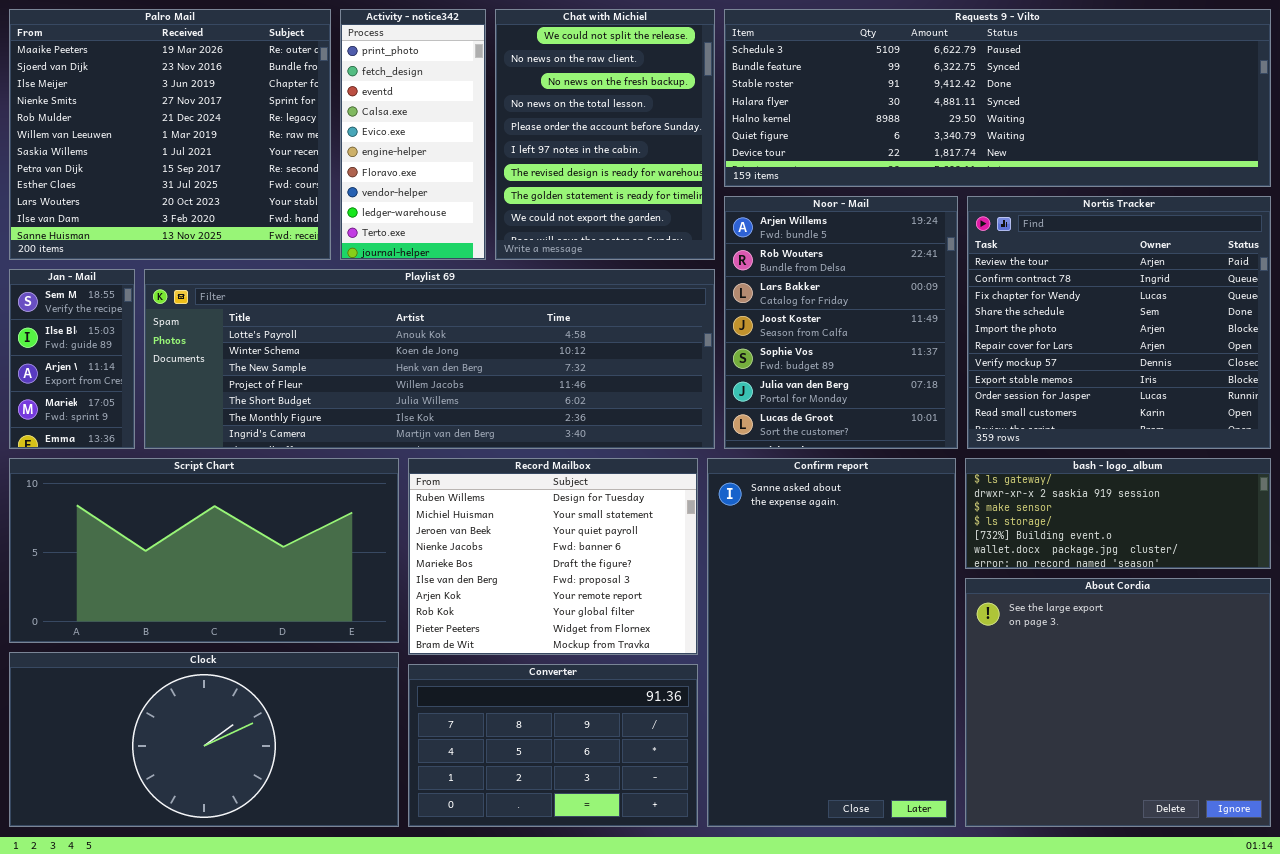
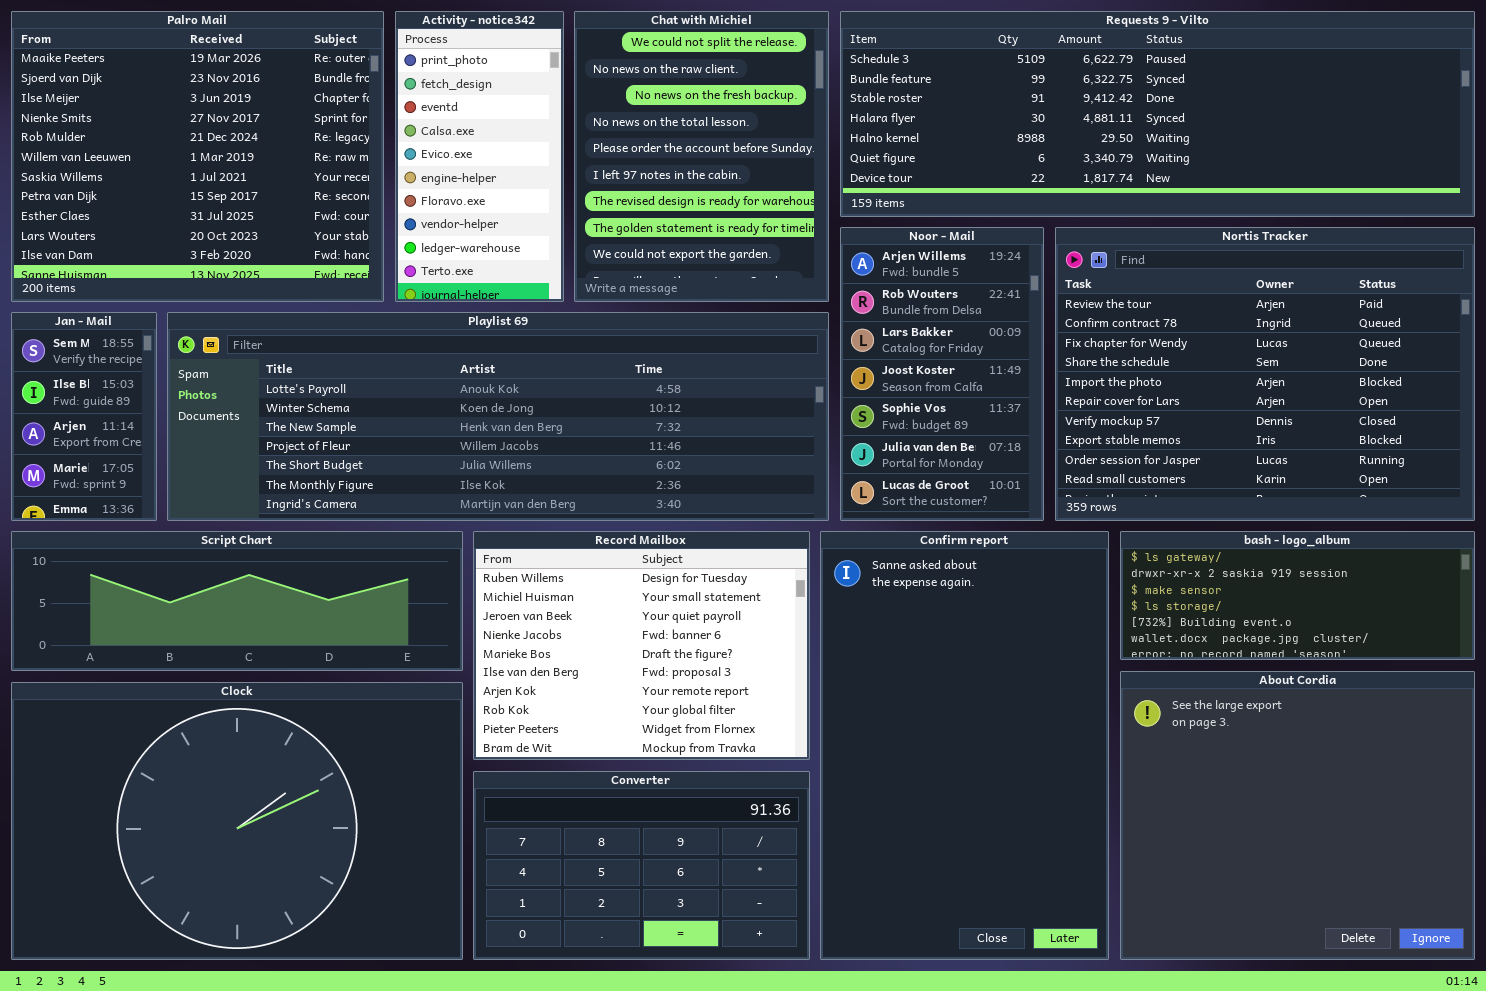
Noor - Mail: [724,196,958,449] -> [840,227,1044,521], resized
Nortis Tracker: [967,196,1271,449] -> [1055,227,1475,521], resized
Script Chart: [9,458,399,643] -> [11,531,463,671], resized
Clock: [9,652,399,827] -> [11,682,463,960], resized

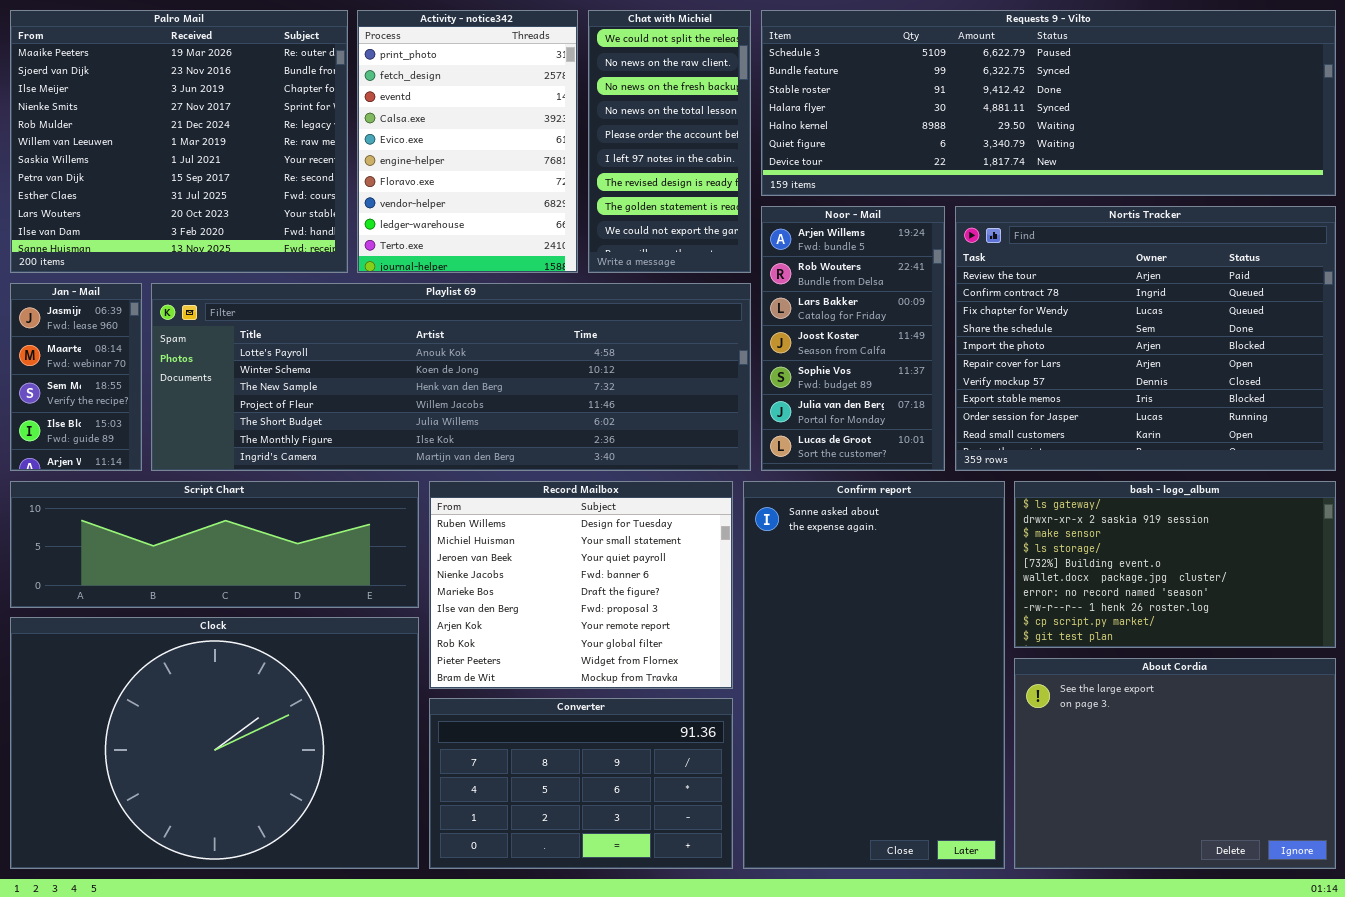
Activity - notice342: [395,11,564,302] -> [357,10,578,273], resized
Chat with Michiel: [574,11,829,302] -> [588,10,751,273], resized
Jan - Mail: [11,312,157,521] -> [10,283,142,471], scrolled up 2 rows
bash - logo_album: [1120,531,1475,660] -> [1014,481,1336,648], resized
About Cordia: [1120,671,1475,960] -> [1014,658,1336,869], resized

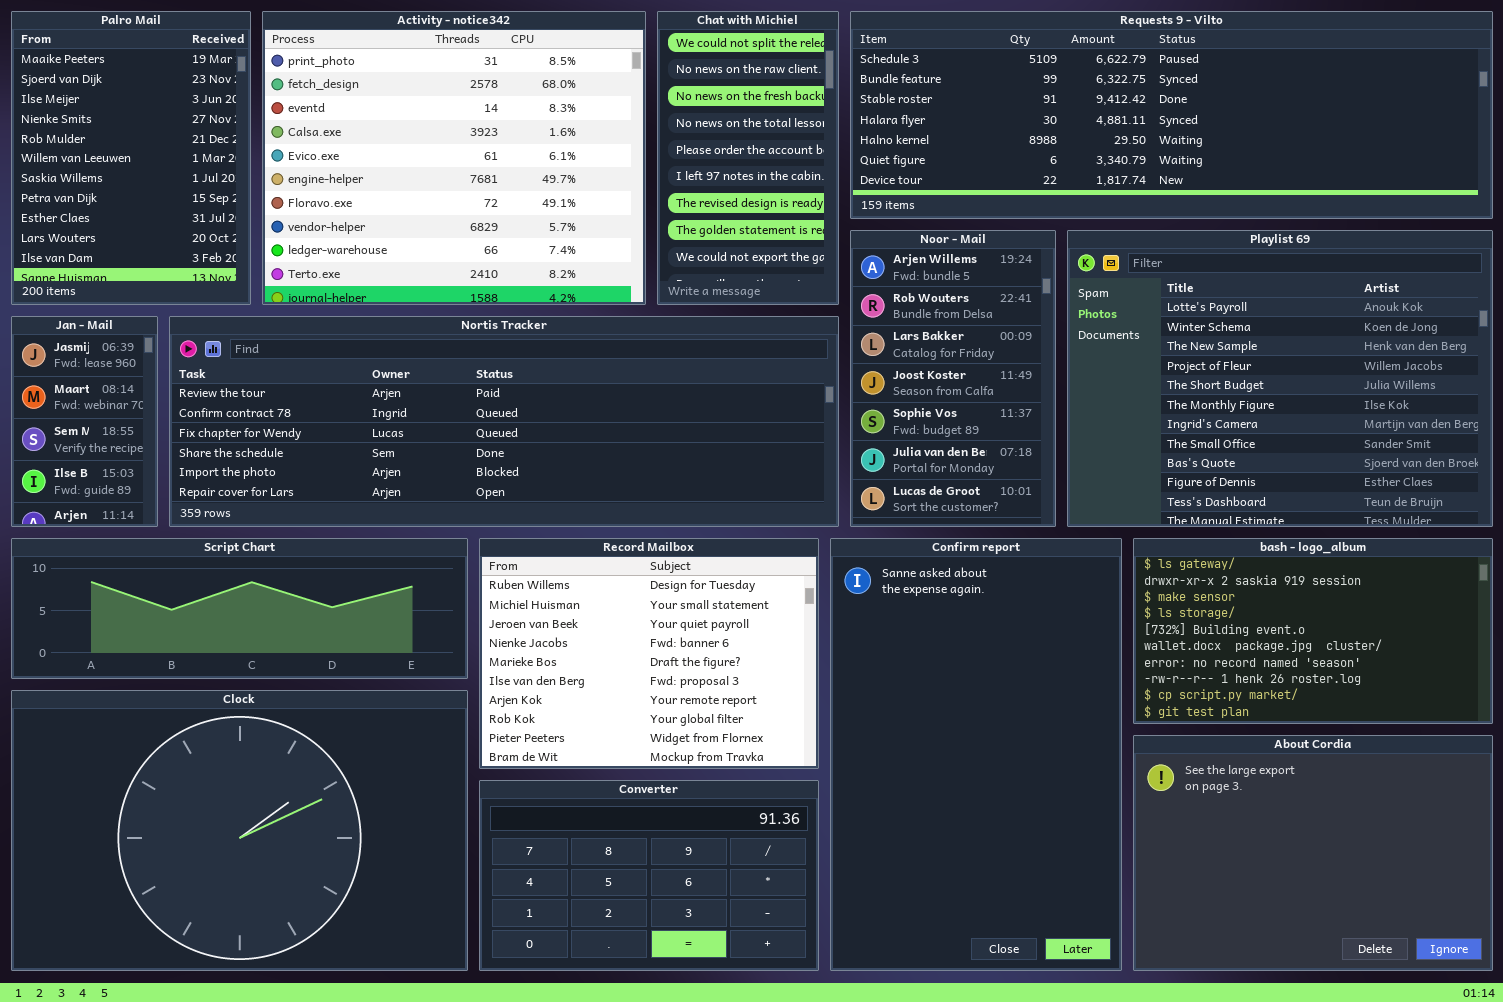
Palro Mail: [10,10,348,273] -> [11,11,251,305], resized
Activity - notice342: [357,10,578,273] -> [262,11,646,305], resized
Nortis Tracker: [955,206,1336,471] -> [169,316,839,527], moved, resized
Playlist 69: [151,283,751,471] -> [1067,230,1493,527], moved, resized

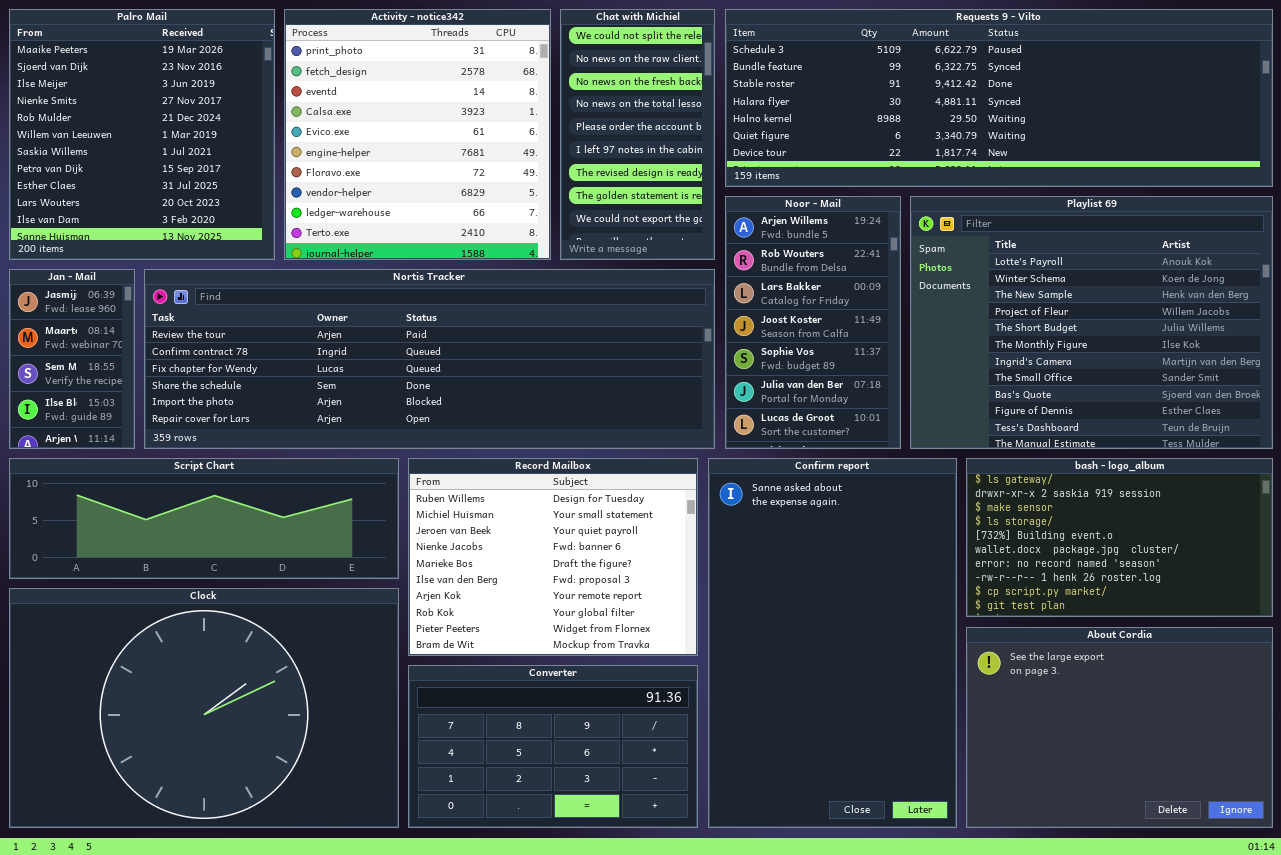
Palro Mail: [11,11,251,305] -> [9,9,275,260], resized
Activity - notice342: [262,11,646,305] -> [284,9,551,260], resized

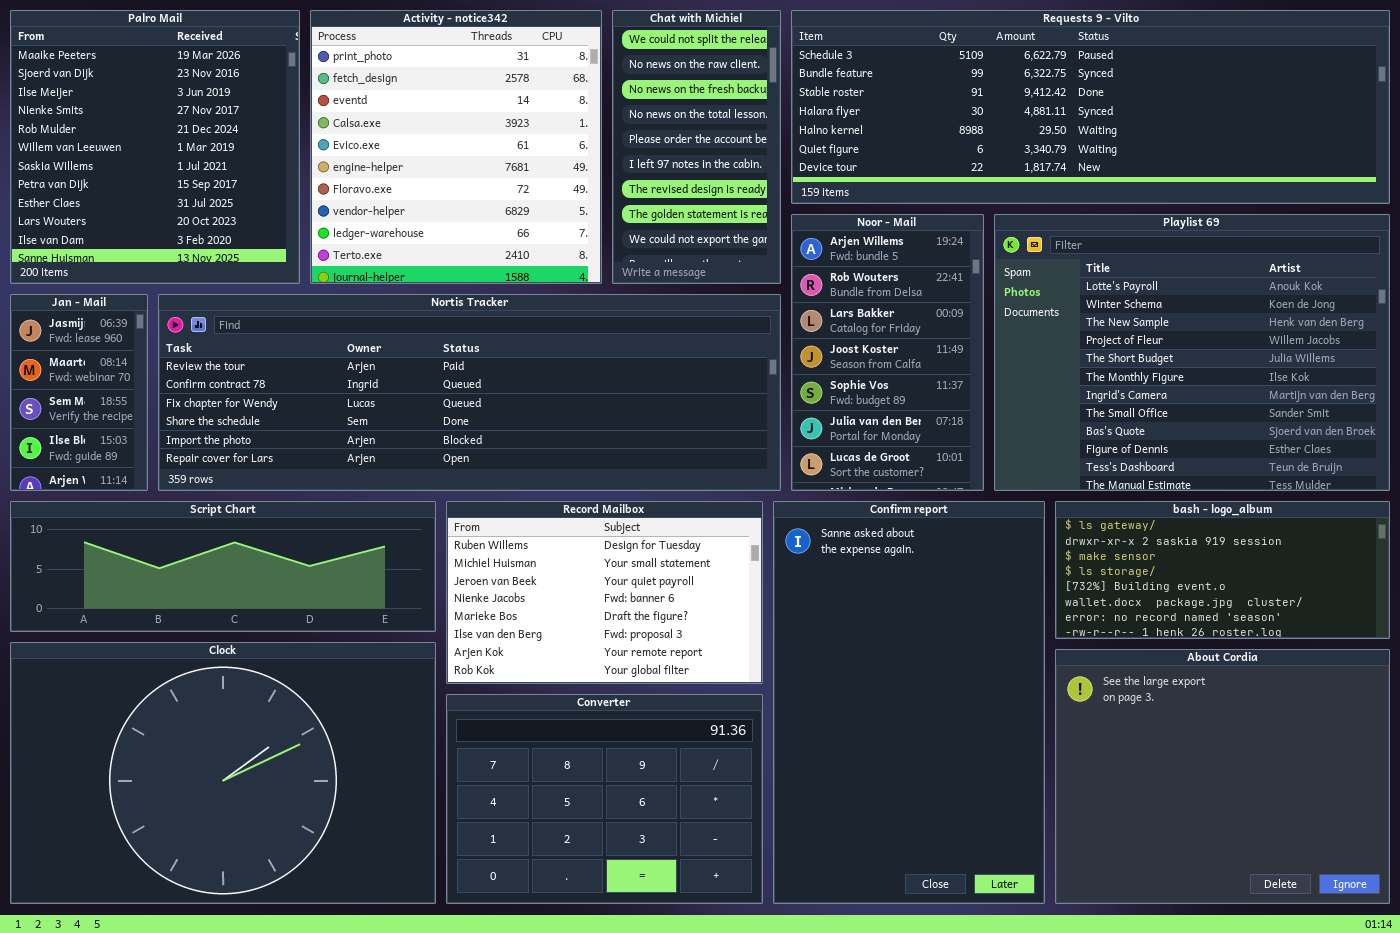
Record Mailbox: [408,458,698,656] -> [446,501,763,684], resized
bash - logo_album: [966,458,1273,617] -> [1055,501,1390,639], resized
About Cordia: [966,627,1273,828] -> [1055,649,1390,904], resized
Converter: [408,665,698,828] -> [446,694,763,904], resized

